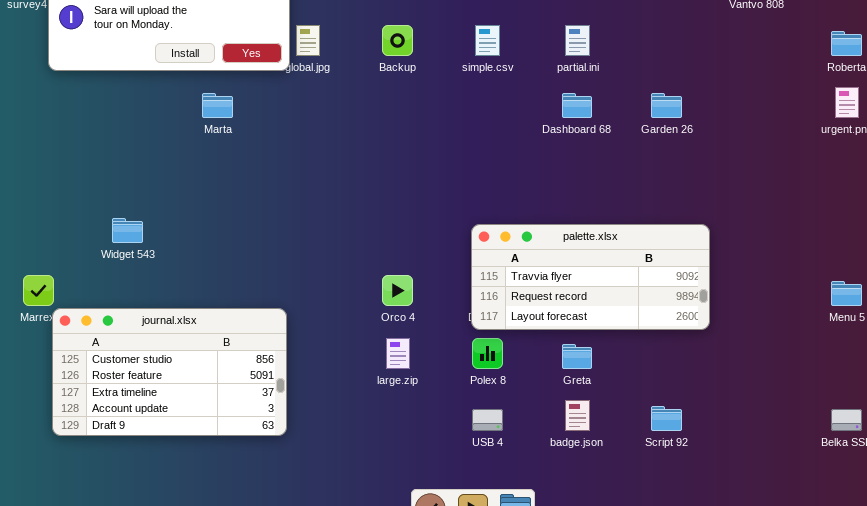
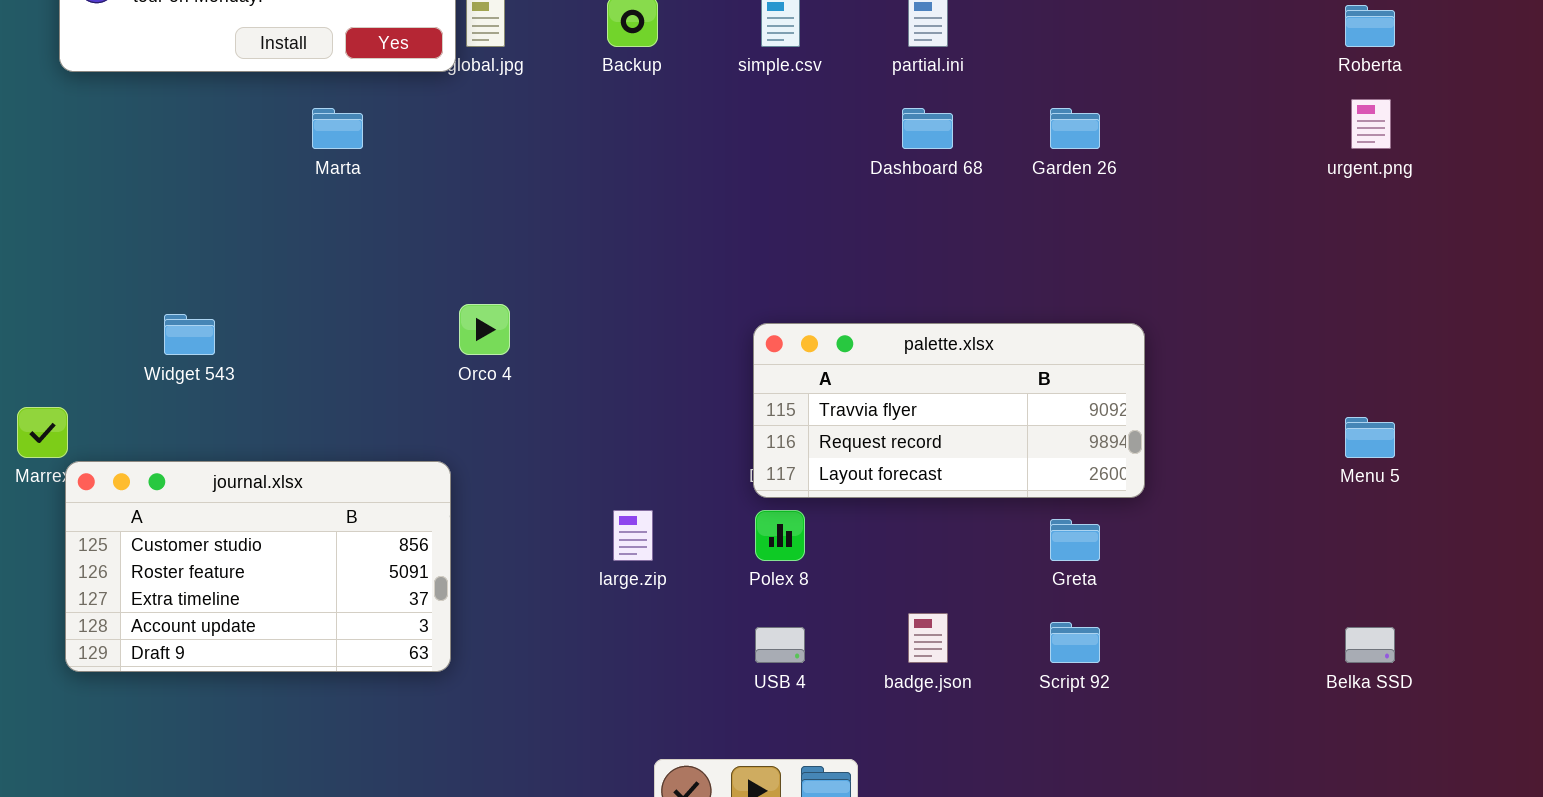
Orco 4: [382,275,413,306] -> [459,304,510,355], moved
Greta: [562,344,592,369] -> [1050,519,1100,561], moved

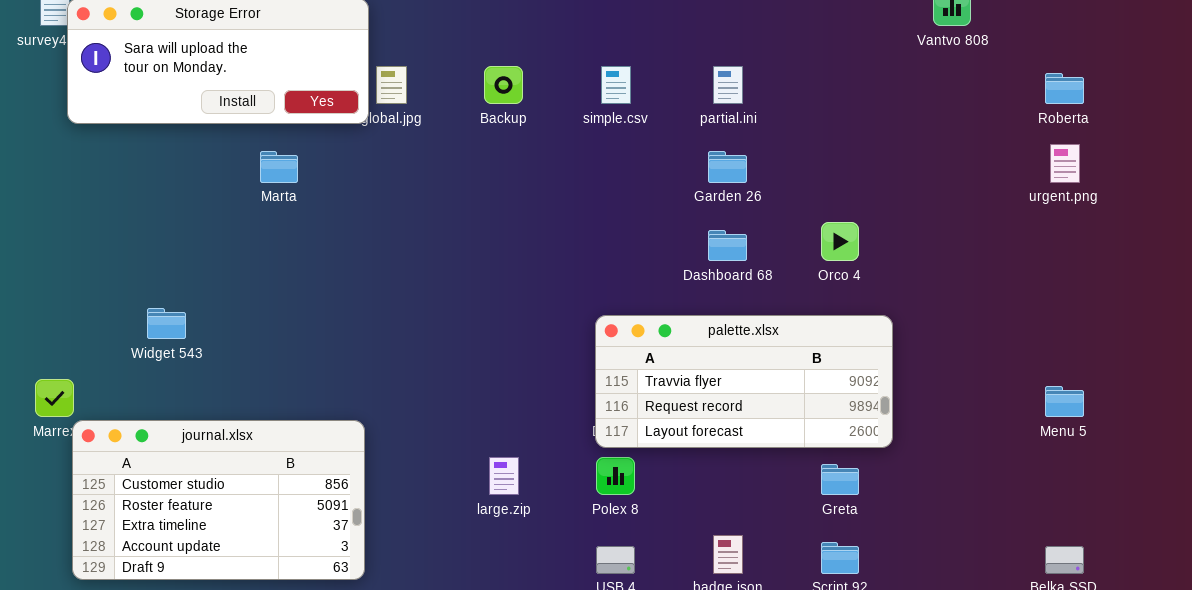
Dashboard 68: [902,108,953,149] -> [708,230,747,261], moved
Garden 26: [1050,108,1100,149] -> [708,151,747,183], moved
Orco 4: [459,304,510,355] -> [821,222,859,261], moved

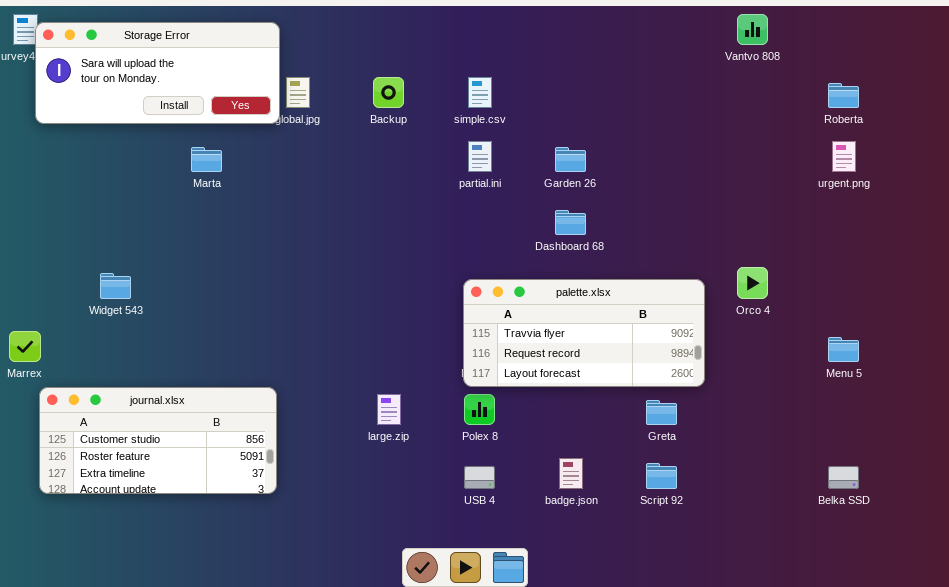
partial.ini: [713,66,743,104] -> [468,141,492,172], moved
Orco 4: [821,222,859,261] -> [737,267,768,299], moved
journal.xlsx: [72,420,365,580] -> [39,387,277,494], resized

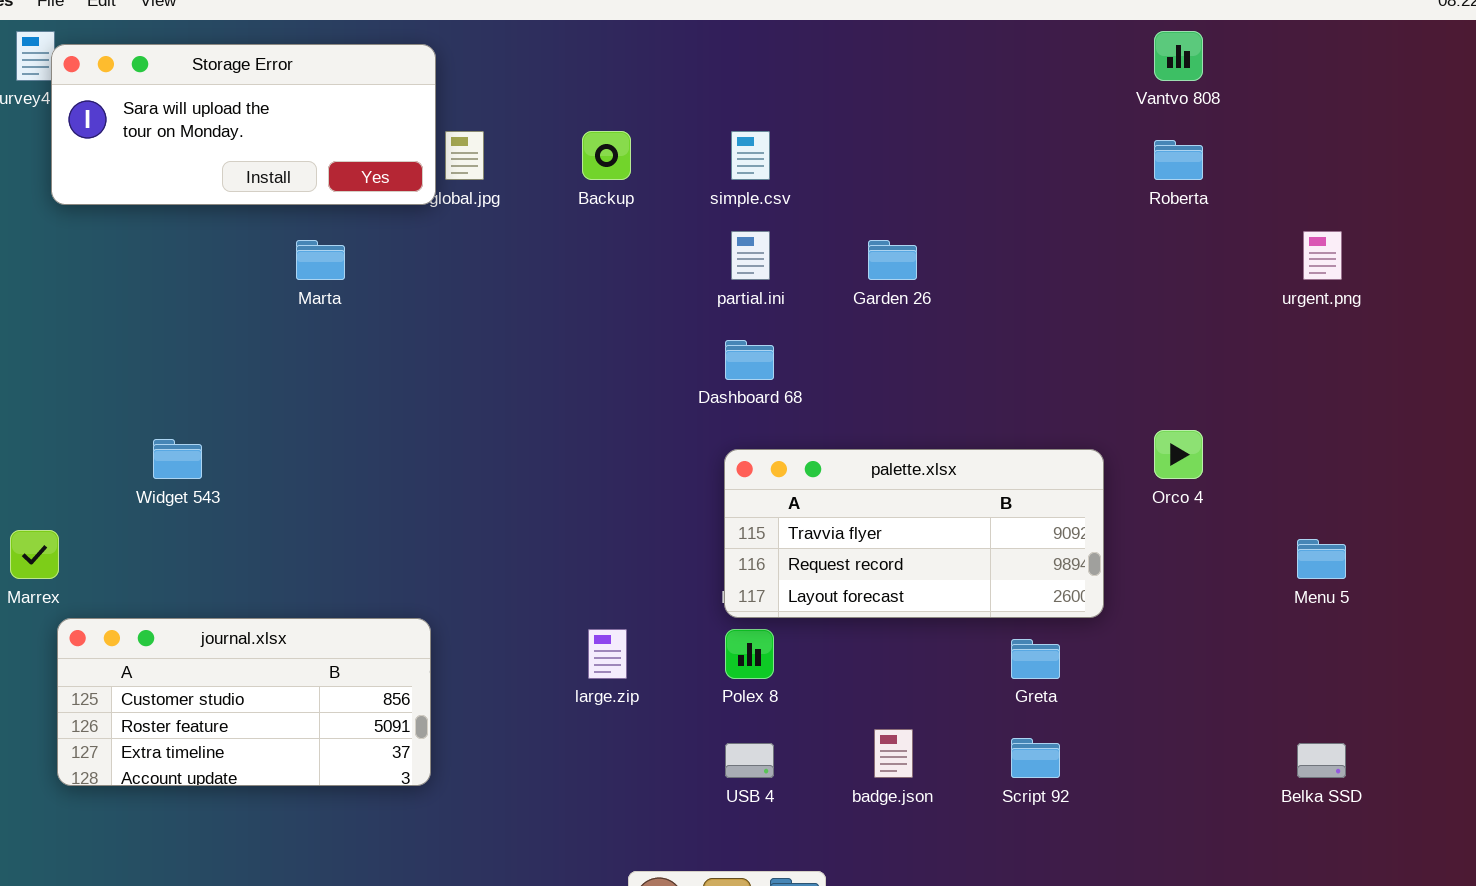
Roberta: [828,83,859,108] -> [1154,140,1203,180], moved
Dashboard 68: [555,210,586,235] -> [725,340,774,380], moved

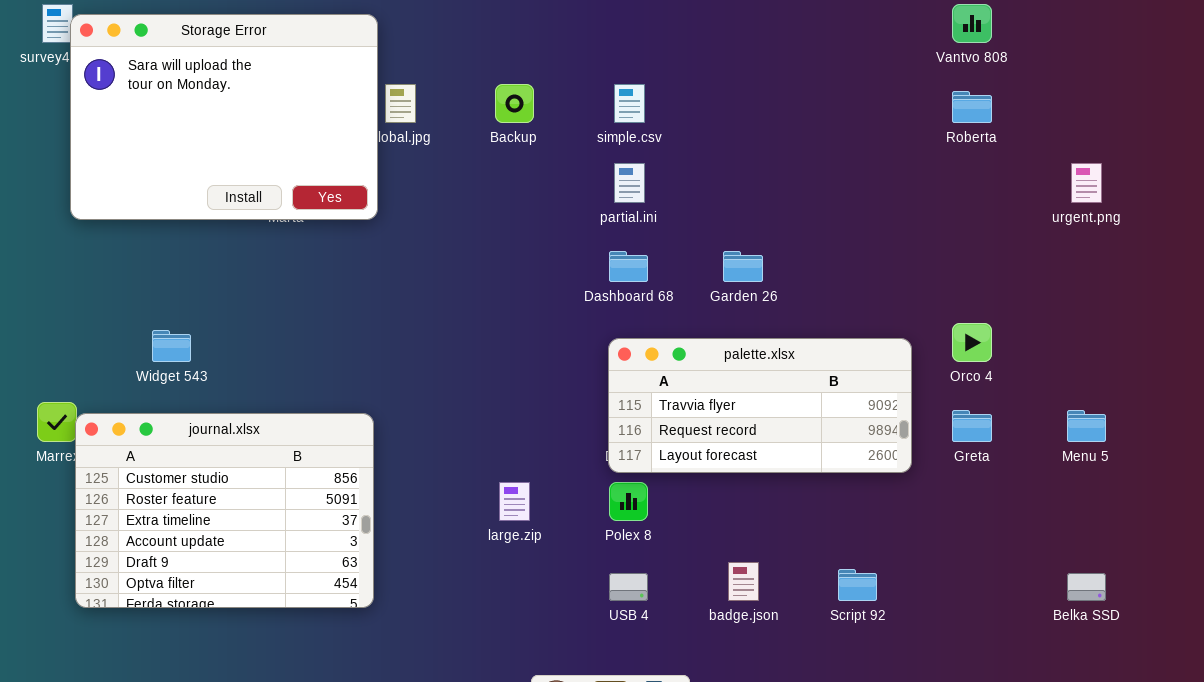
Storage Error: [51,44,436,205] -> [70,14,378,220], resized
Garden 26: [868,240,917,280] -> [723,251,763,282], moved
journal.xlsx: [57,618,431,786] -> [75,413,374,608], resized
Greta: [1011,639,1060,679] -> [952,410,992,442], moved

